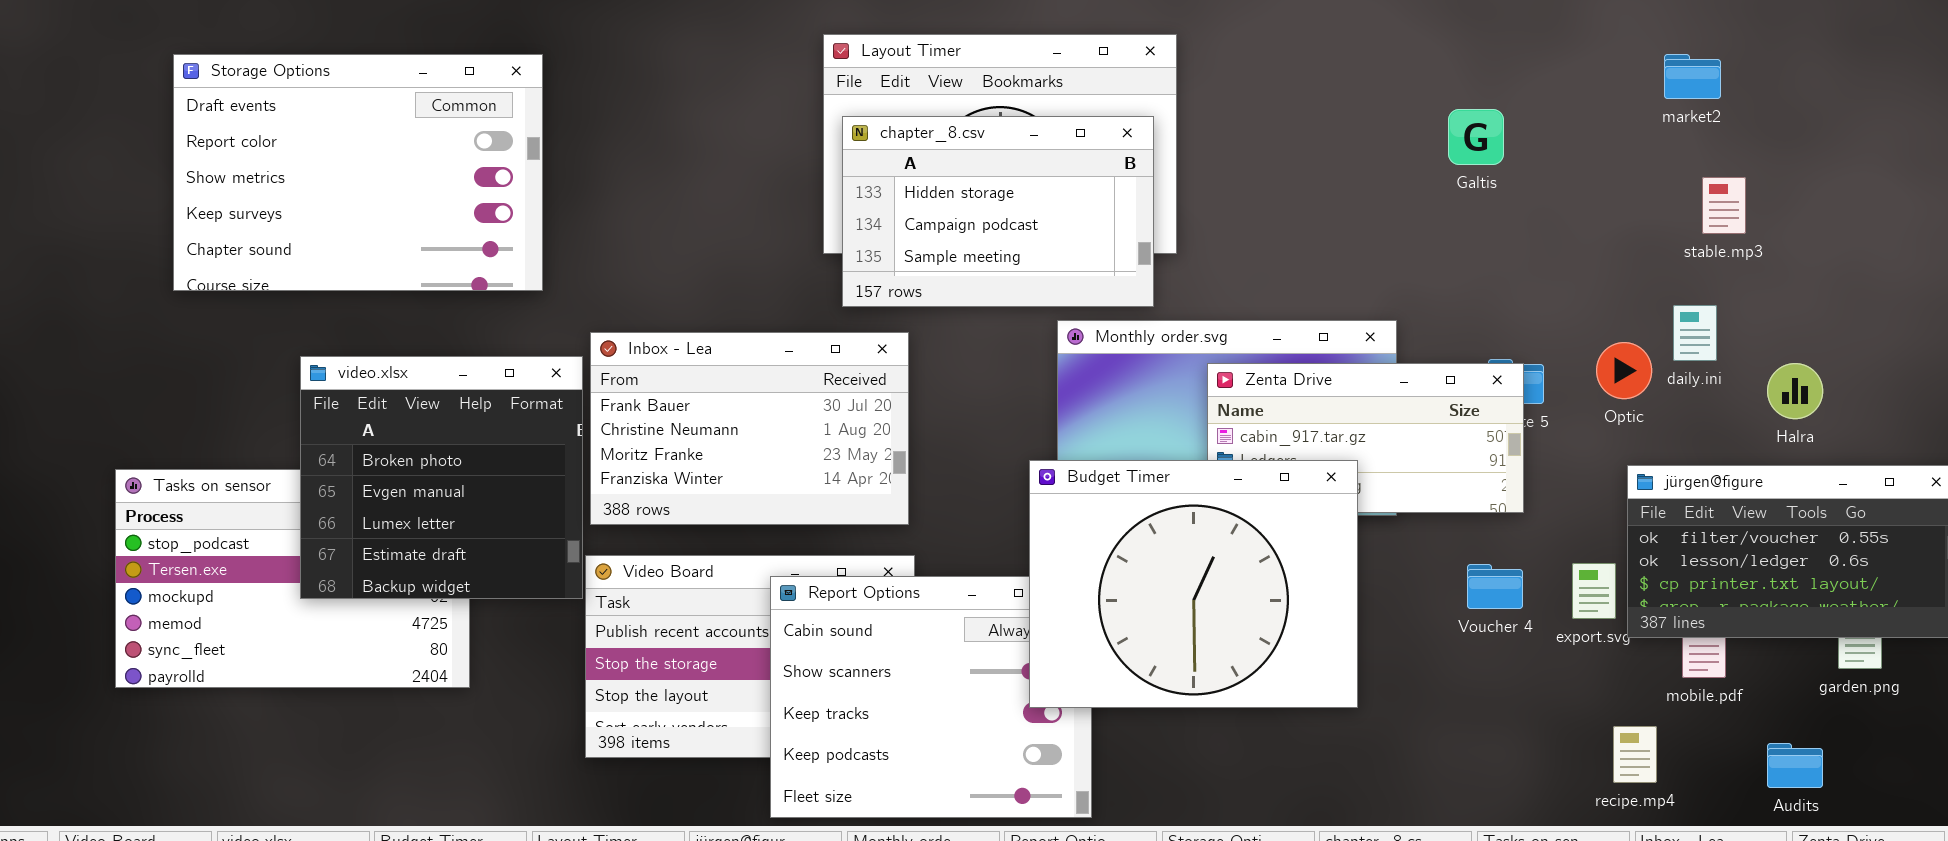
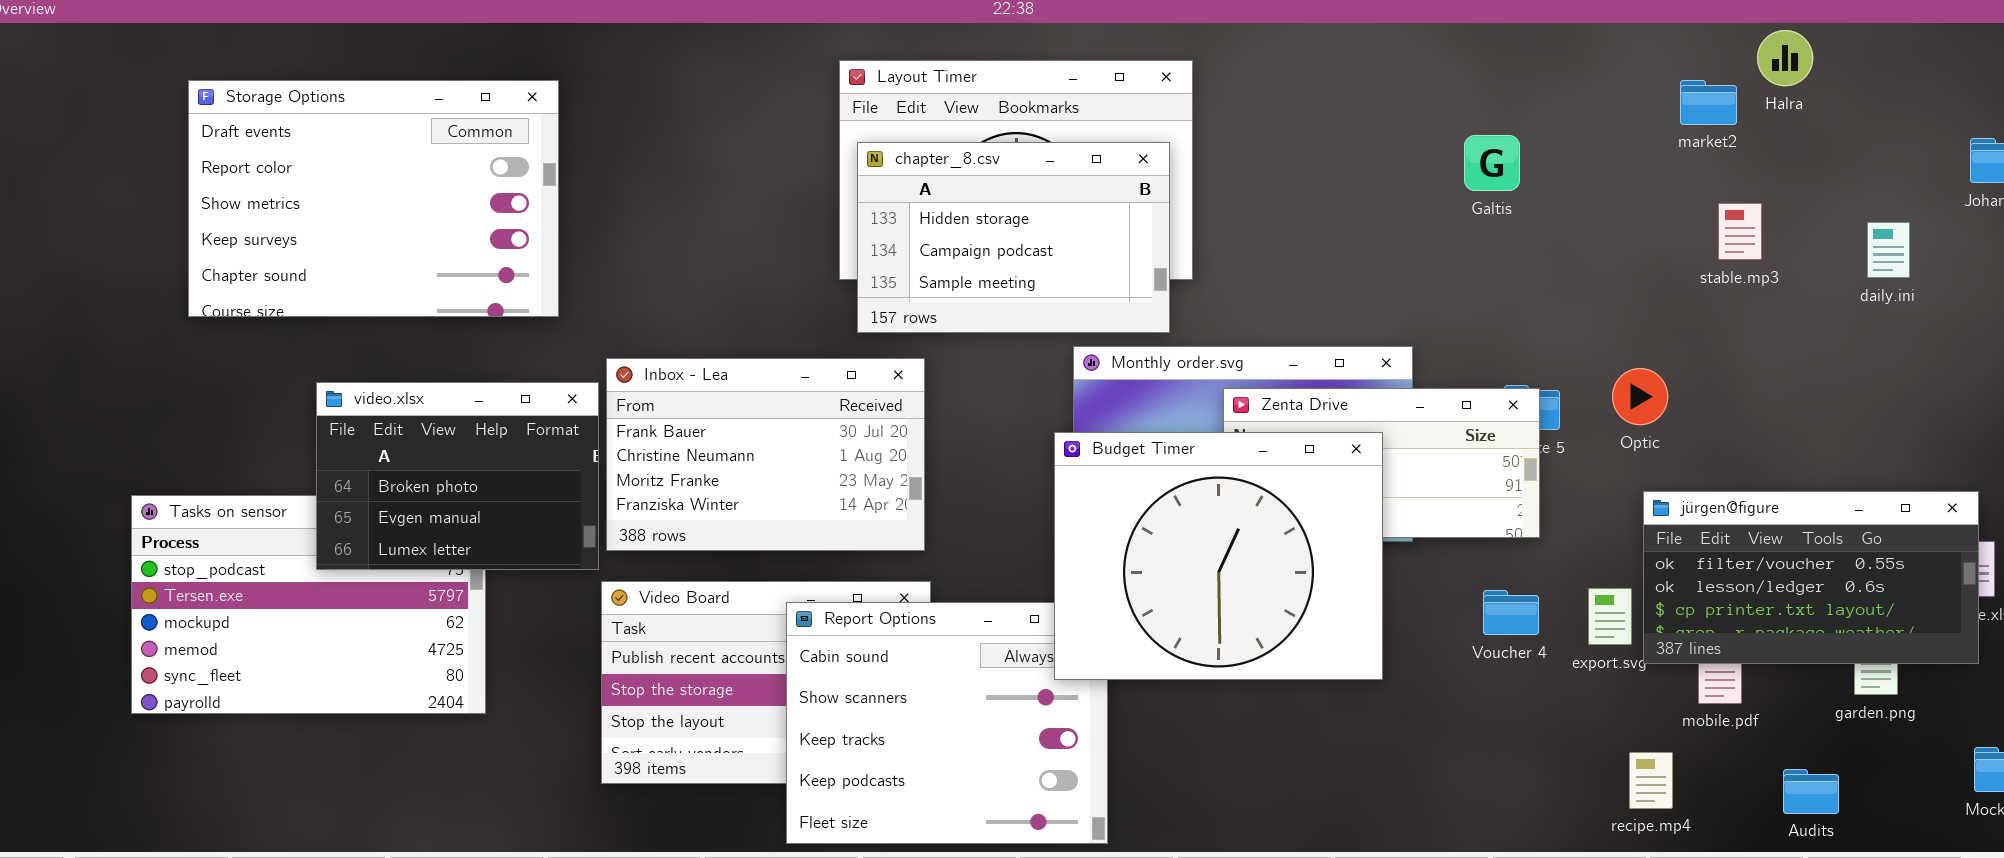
daily.ini: [1673,305,1717,361] -> [1867,222,1910,278], moved
video.xlsx: [300,356,583,599] -> [316,382,599,570], resized
Halra: [1767,363,1823,419] -> [1757,30,1813,86], moved
Budget Timer: [1029,460,1358,708] -> [1054,432,1383,680], moved

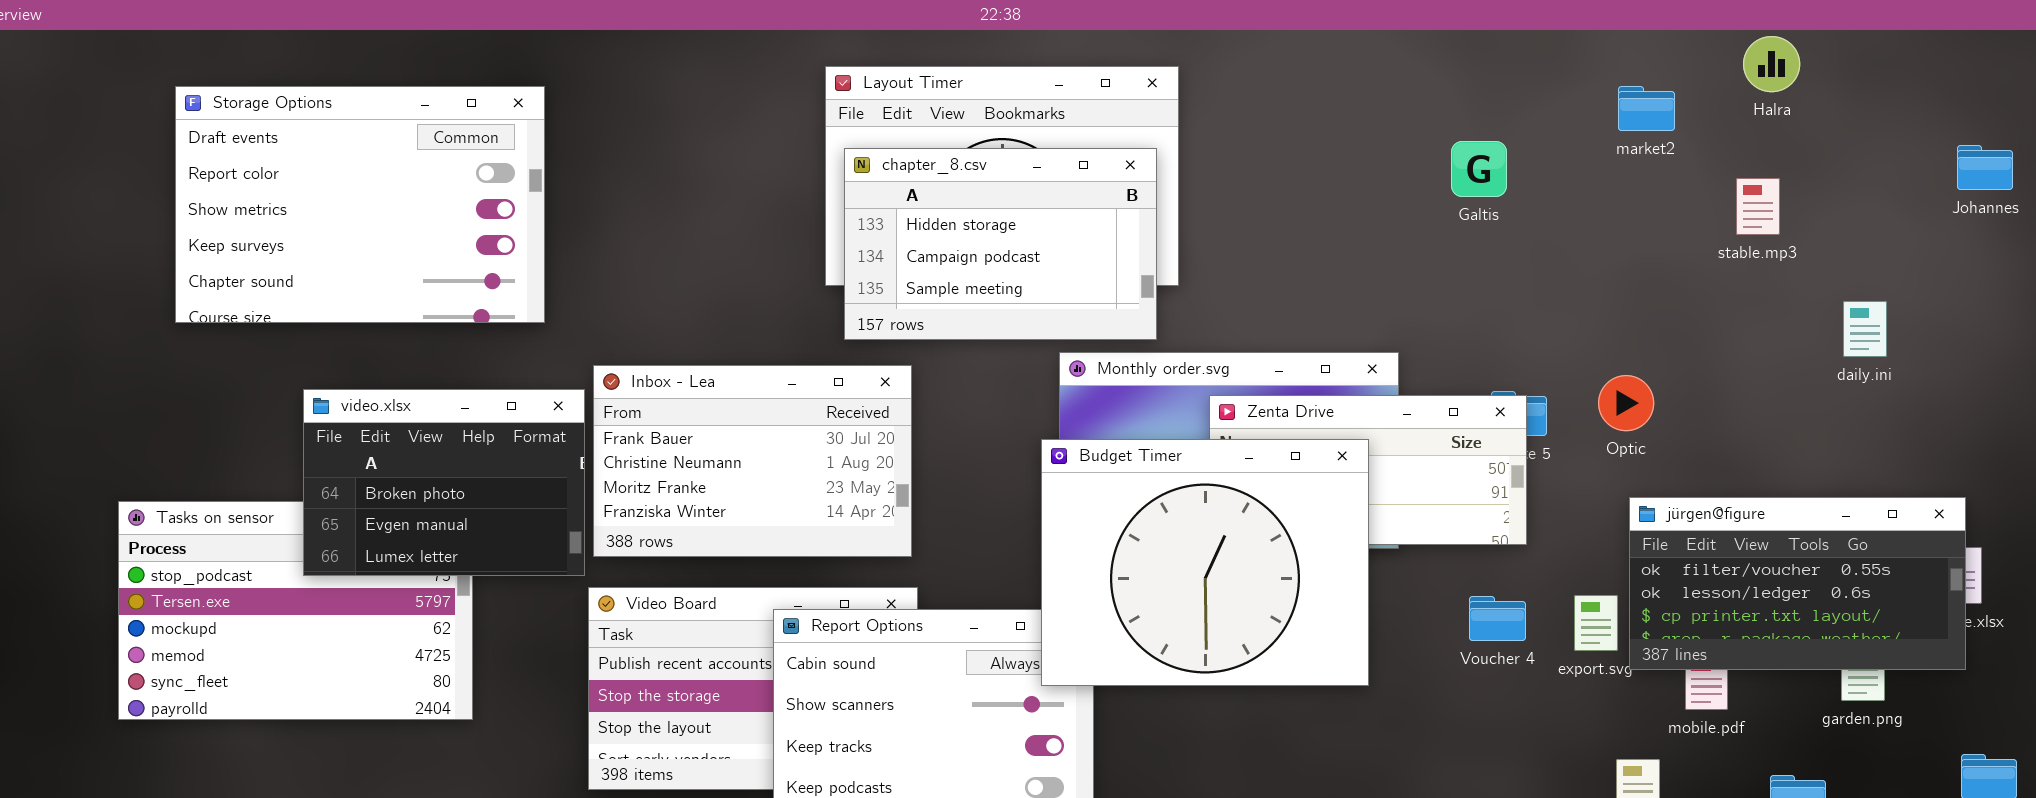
market2: [1680,80,1737,125] -> [1618,86,1675,131], moved
stable.mp3: [1718,203,1762,260] -> [1736,178,1780,235], moved
daily.ini: [1867,222,1910,278] -> [1843,301,1887,357], moved

